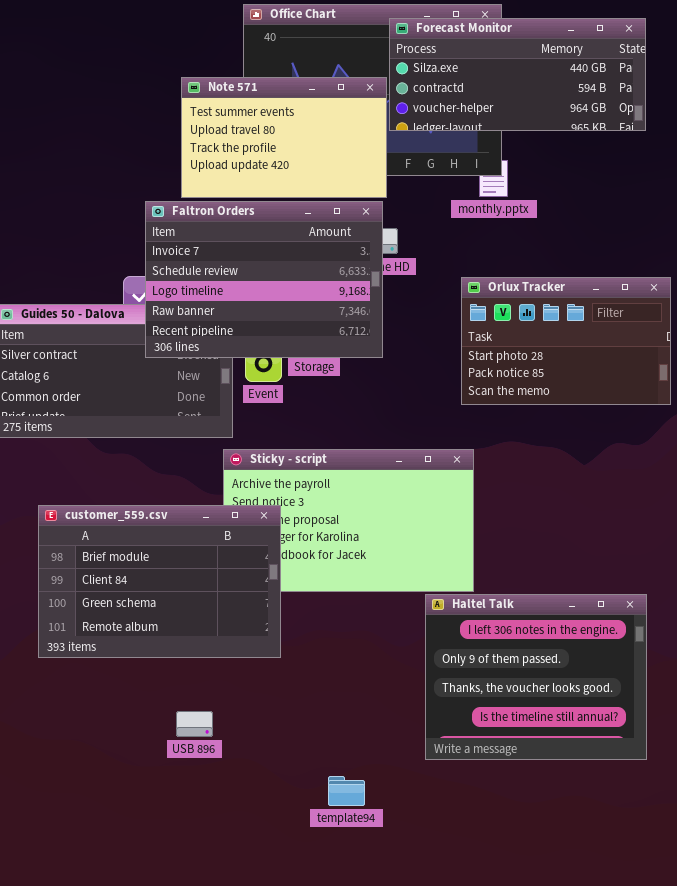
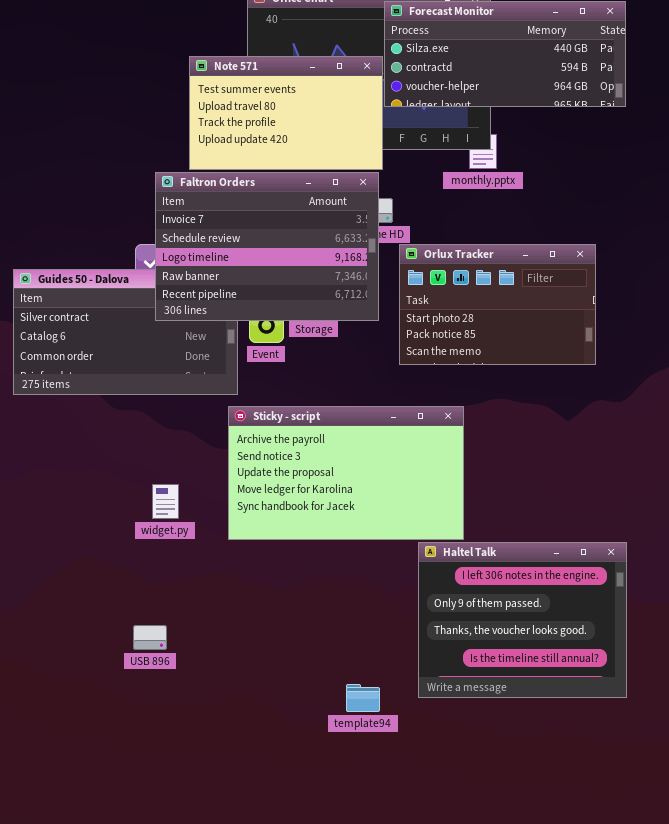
Orlux Tracker: [461,277,671,405] -> [399,244,596,365], moved
customer_559.csv: [38,505,281,658] -> none, closed
USB 896: [176,711,213,737] -> [133,625,167,650], moved
template94: [328,776,365,806] -> [346,684,380,712], moved

